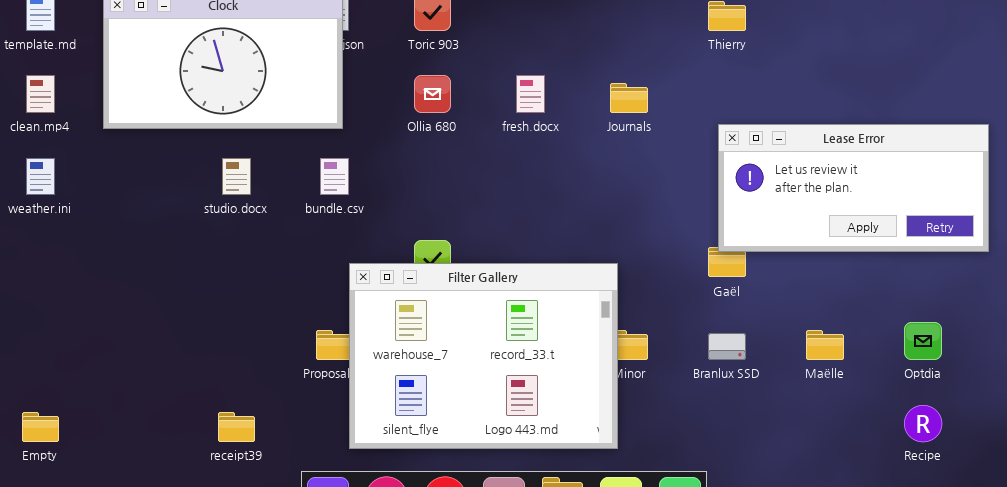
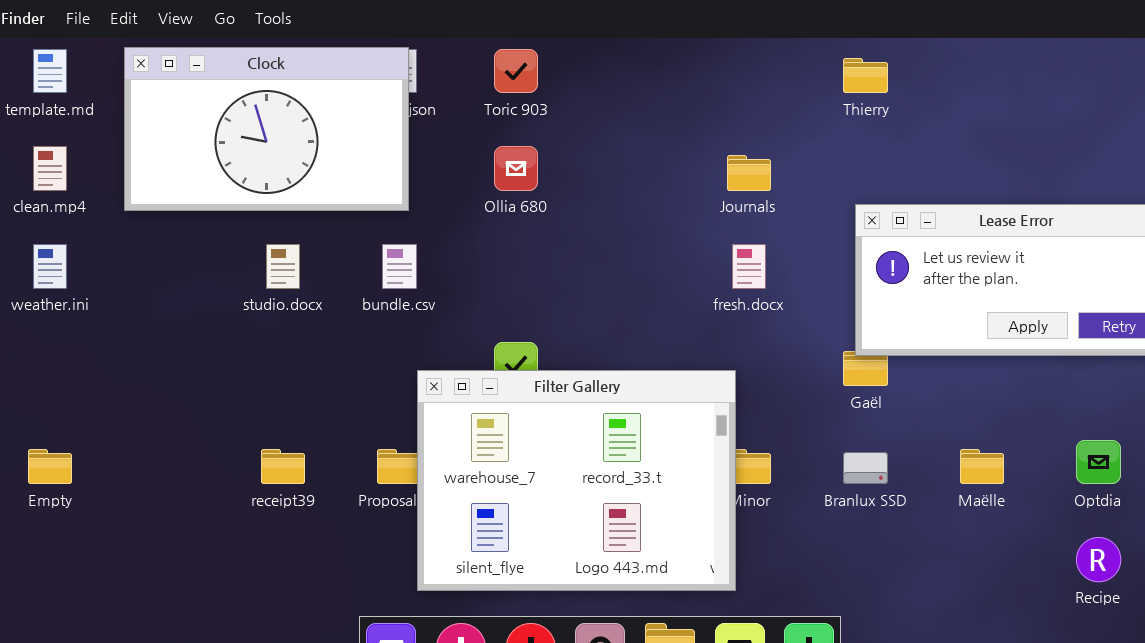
fresh.docx: [516,75,545,113] -> [732,244,766,289], moved
Empty: [22,412,59,442] -> [28,449,72,484], moved
receipt39: [218,412,255,442] -> [261,449,305,484], moved

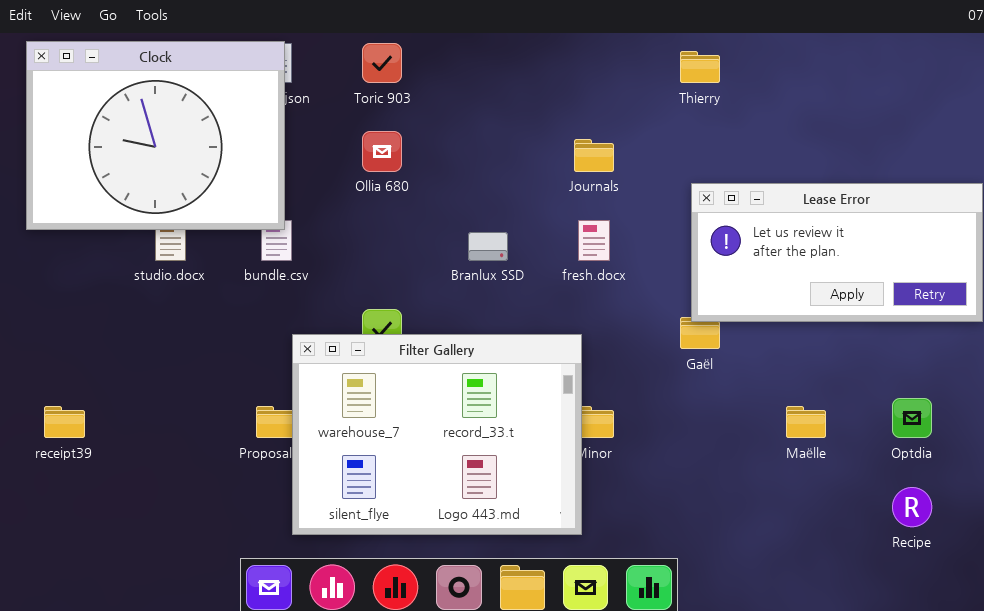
Clock: [124,47,409,211] -> [26,41,285,230], resized
receipt39: [261,449,305,484] -> [44,406,85,438], moved
Branlux SSD: [843,452,888,484] -> [468,232,508,261], moved

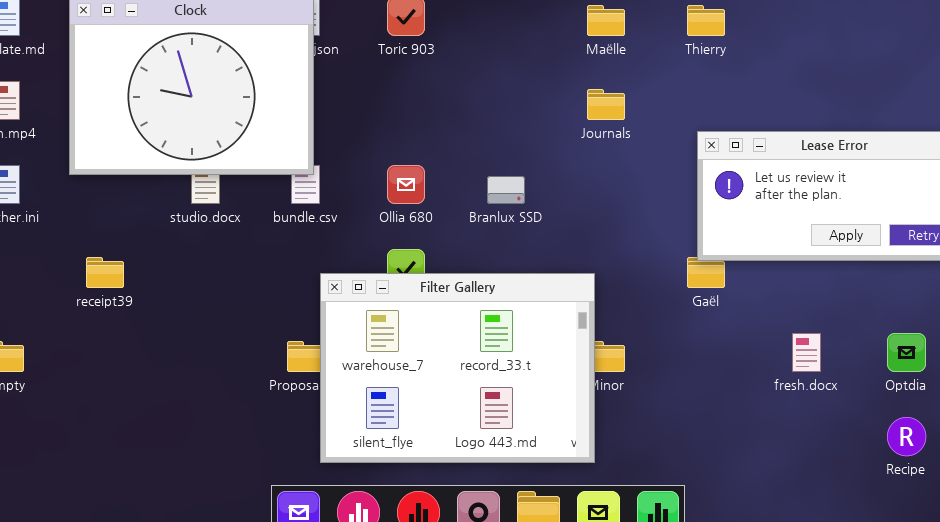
Ollia 680: [362,131,402,172] -> [387,165,425,204], moved
fresh.docx: [578,220,610,261] -> [792,333,821,372], moved
receipt39: [44,406,85,438] -> [86,257,124,288], moved
Maëlle: [786,406,826,438] -> [587,5,625,36], moved

